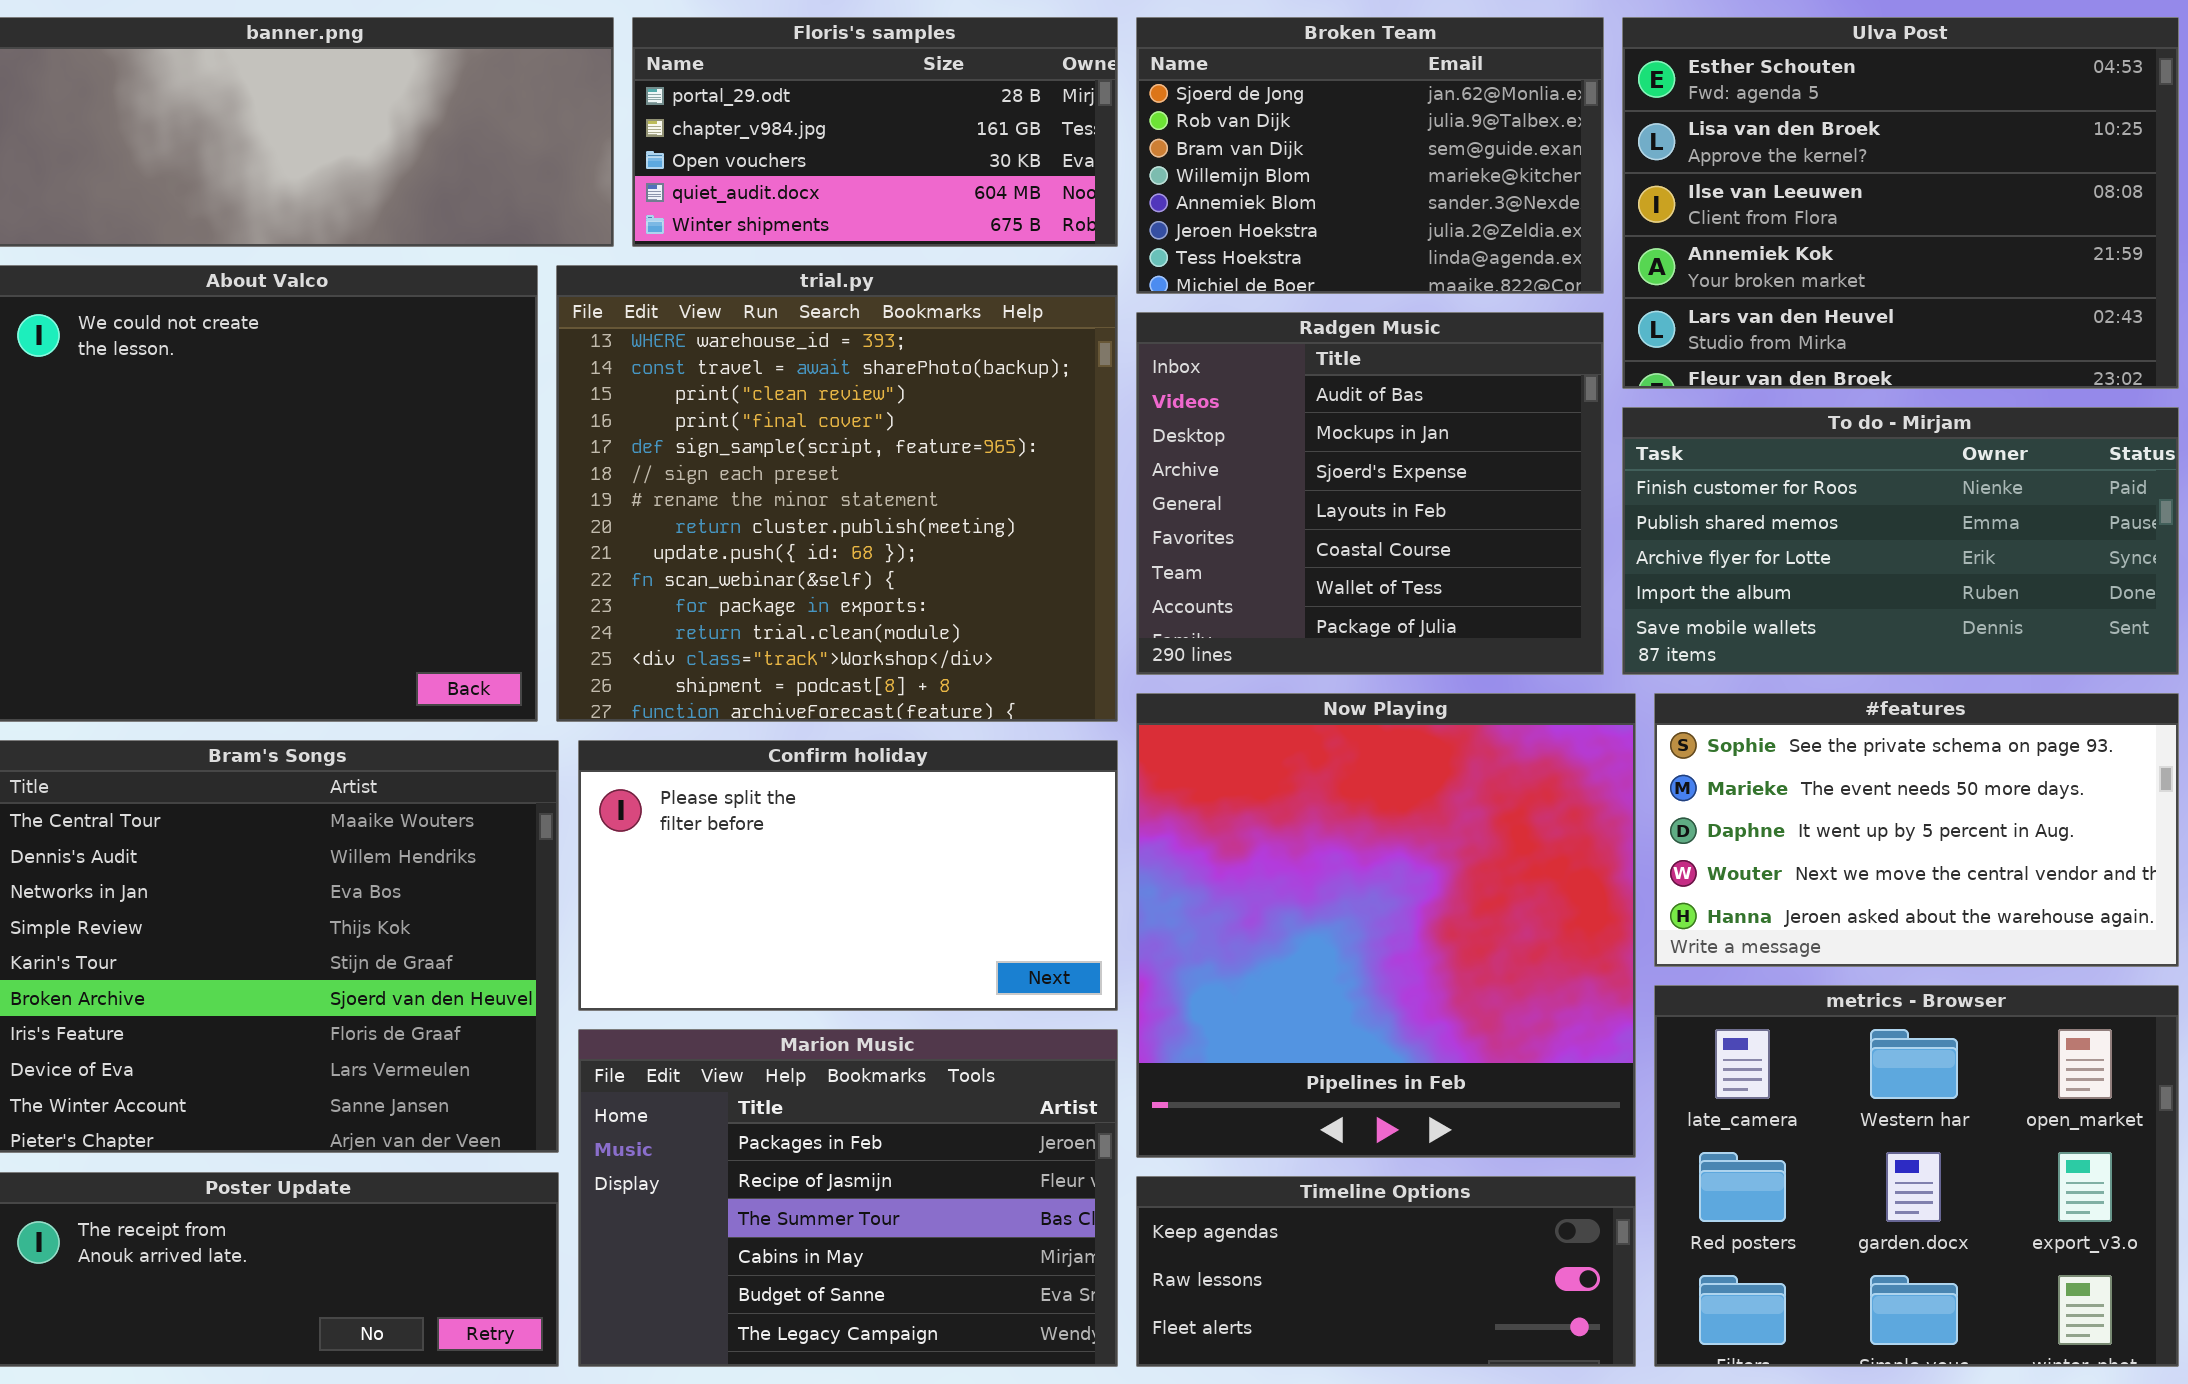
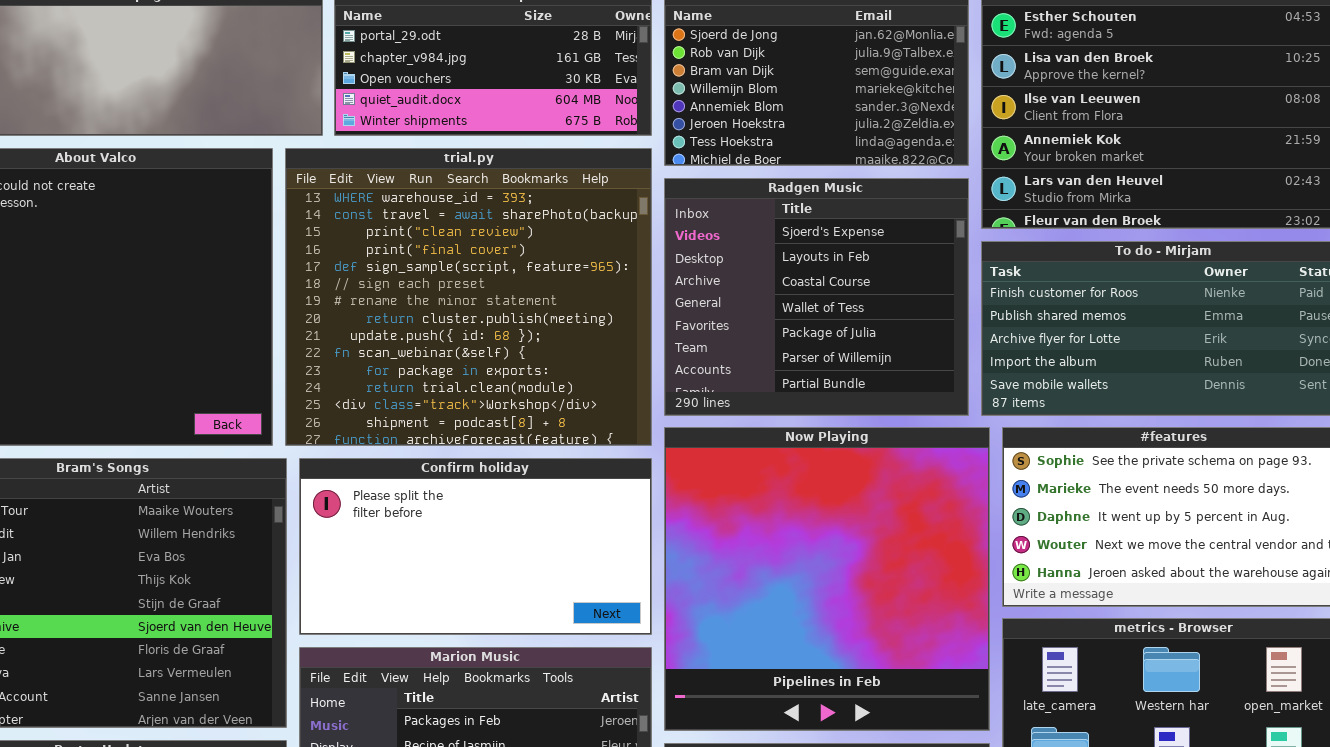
Radgen Music: [1136,312,1604,675] -> [664,178,969,416], scrolled down 2 rows

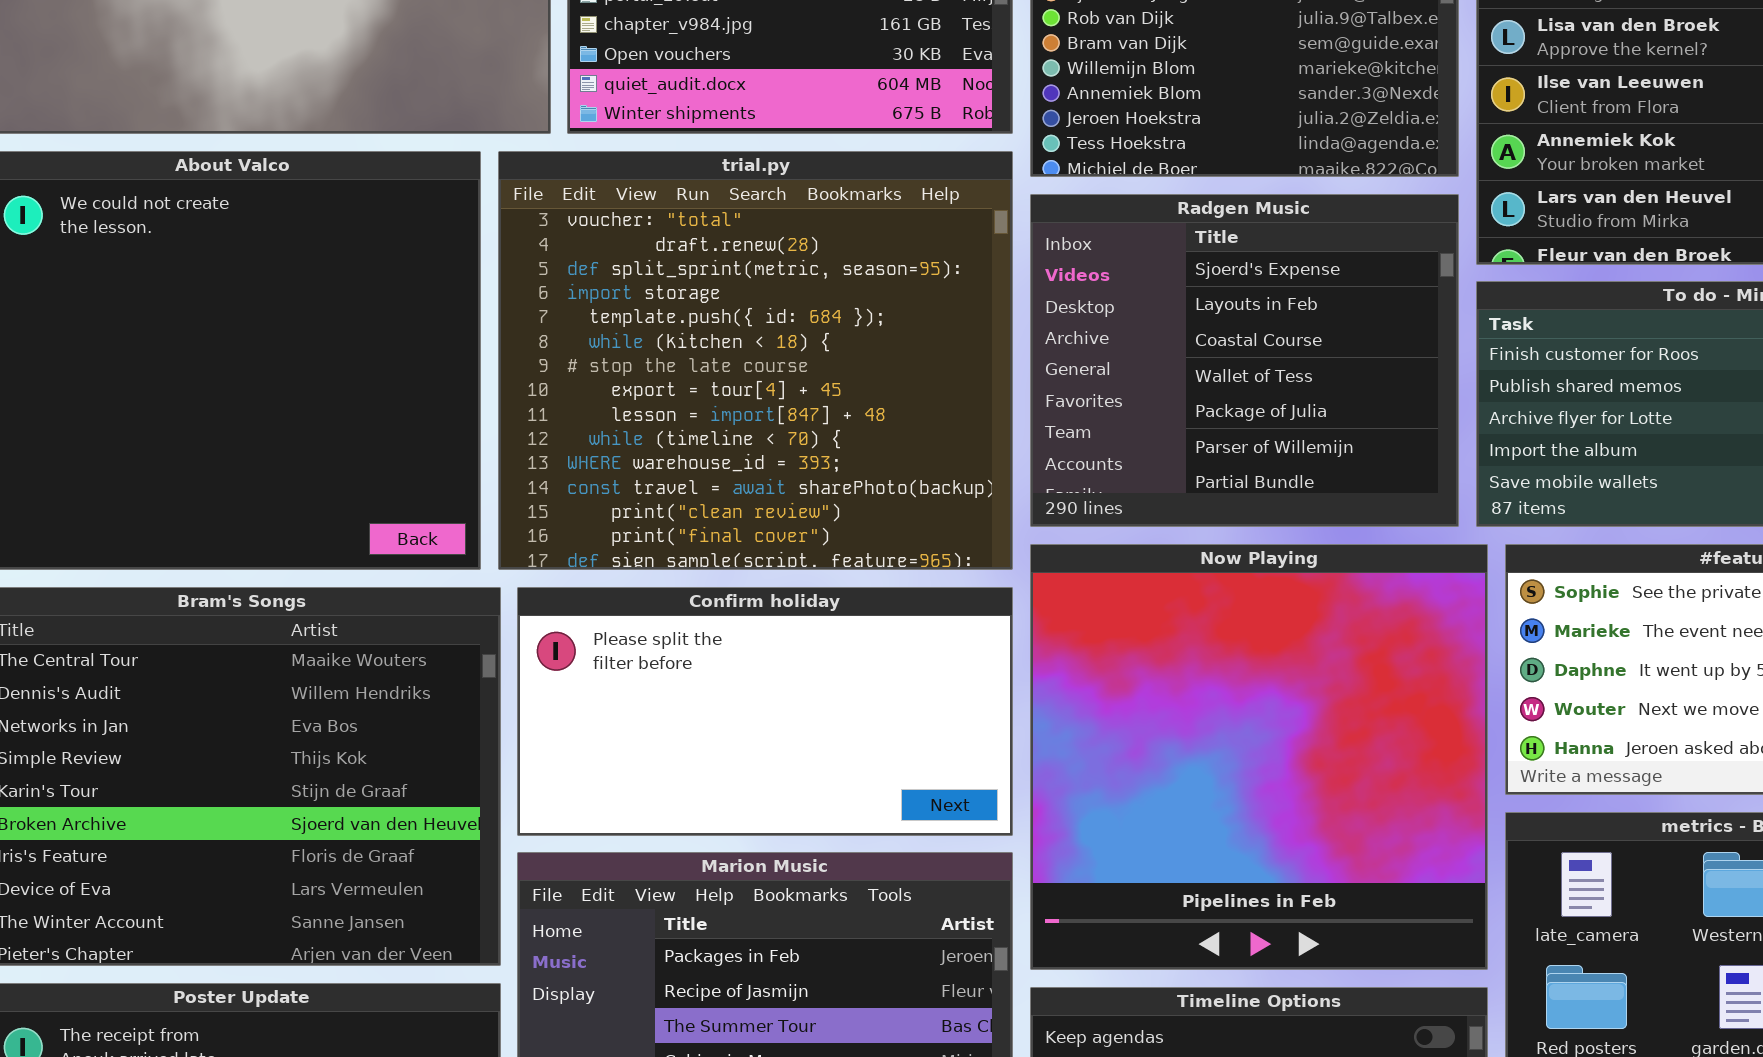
trial.py: [285,148,652,446] -> [498,151,1013,570], scrolled up 10 rows

